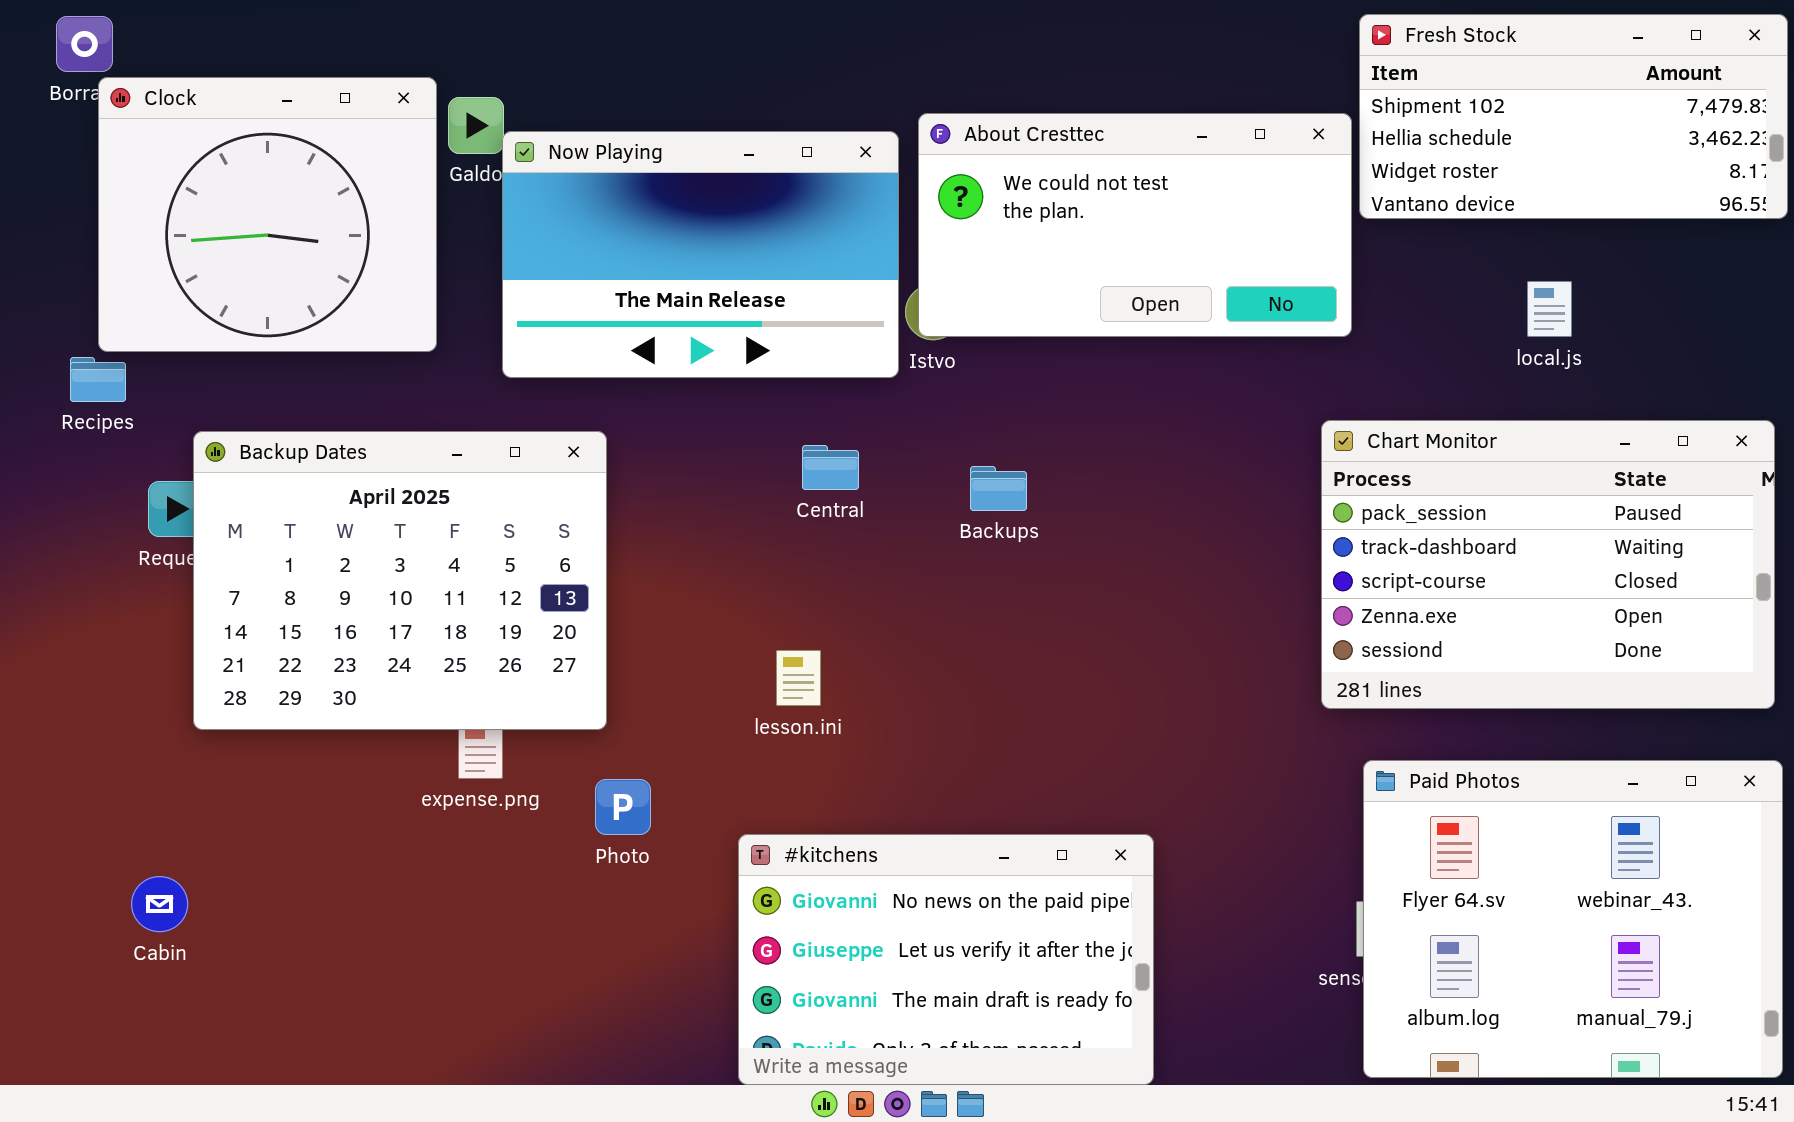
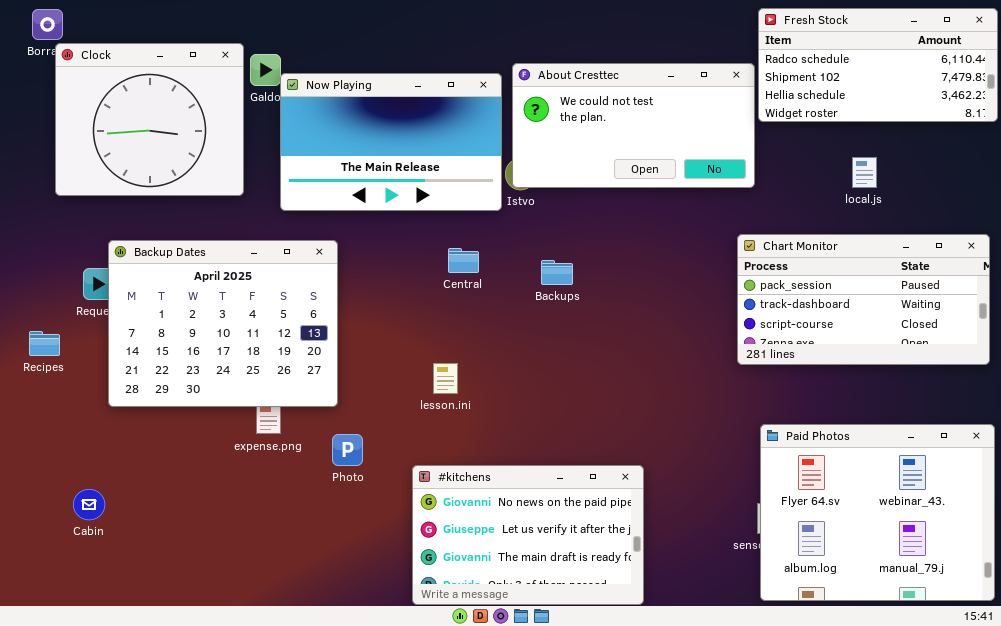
Fresh Stock: [1359,14,1788,219] -> [758,8,998,122], scrolled up 1 row
Recipes: [70,357,126,402] -> [29,331,60,356], moved
Chart Monitor: [1321,420,1775,709] -> [737,234,990,365], resized

